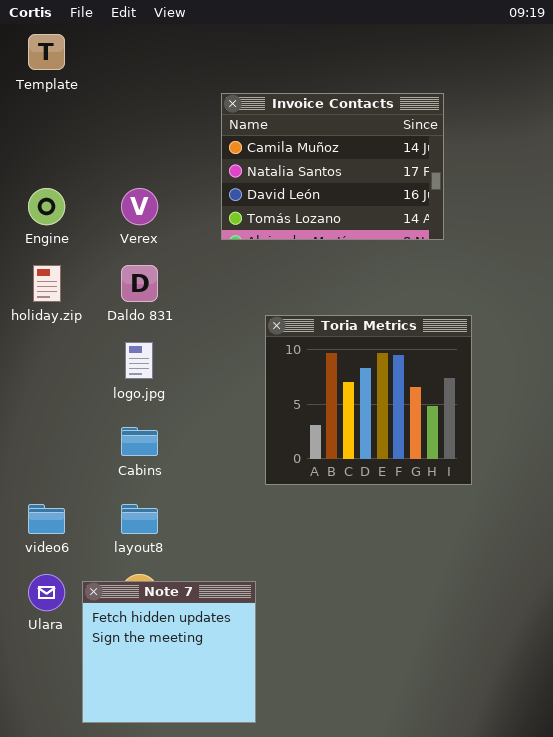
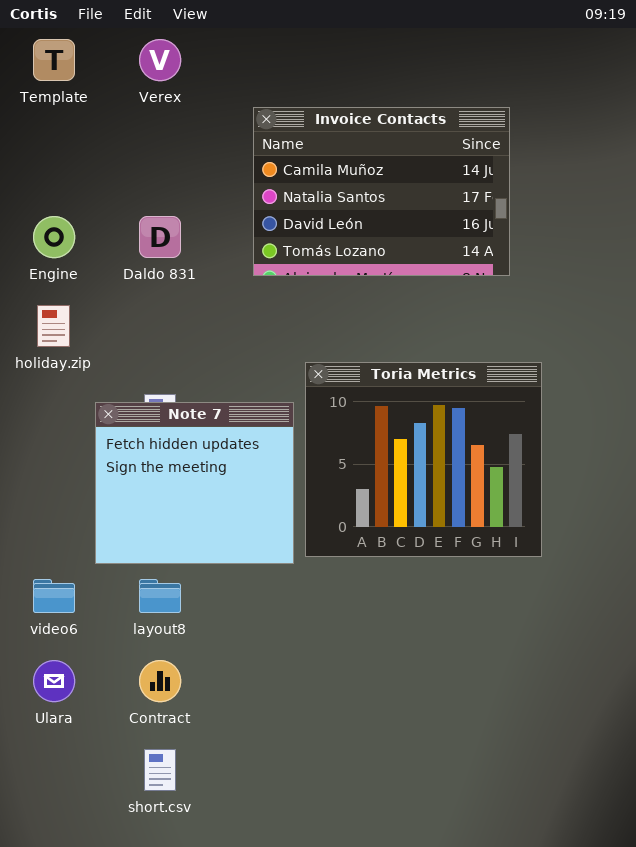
Verex: [121,188,158,225] -> [139,39,181,81], moved
Daldo 831: [121,265,158,302] -> [139,216,181,258], moved
Note 7: [82,581,256,723] -> [95,402,294,564], moved

